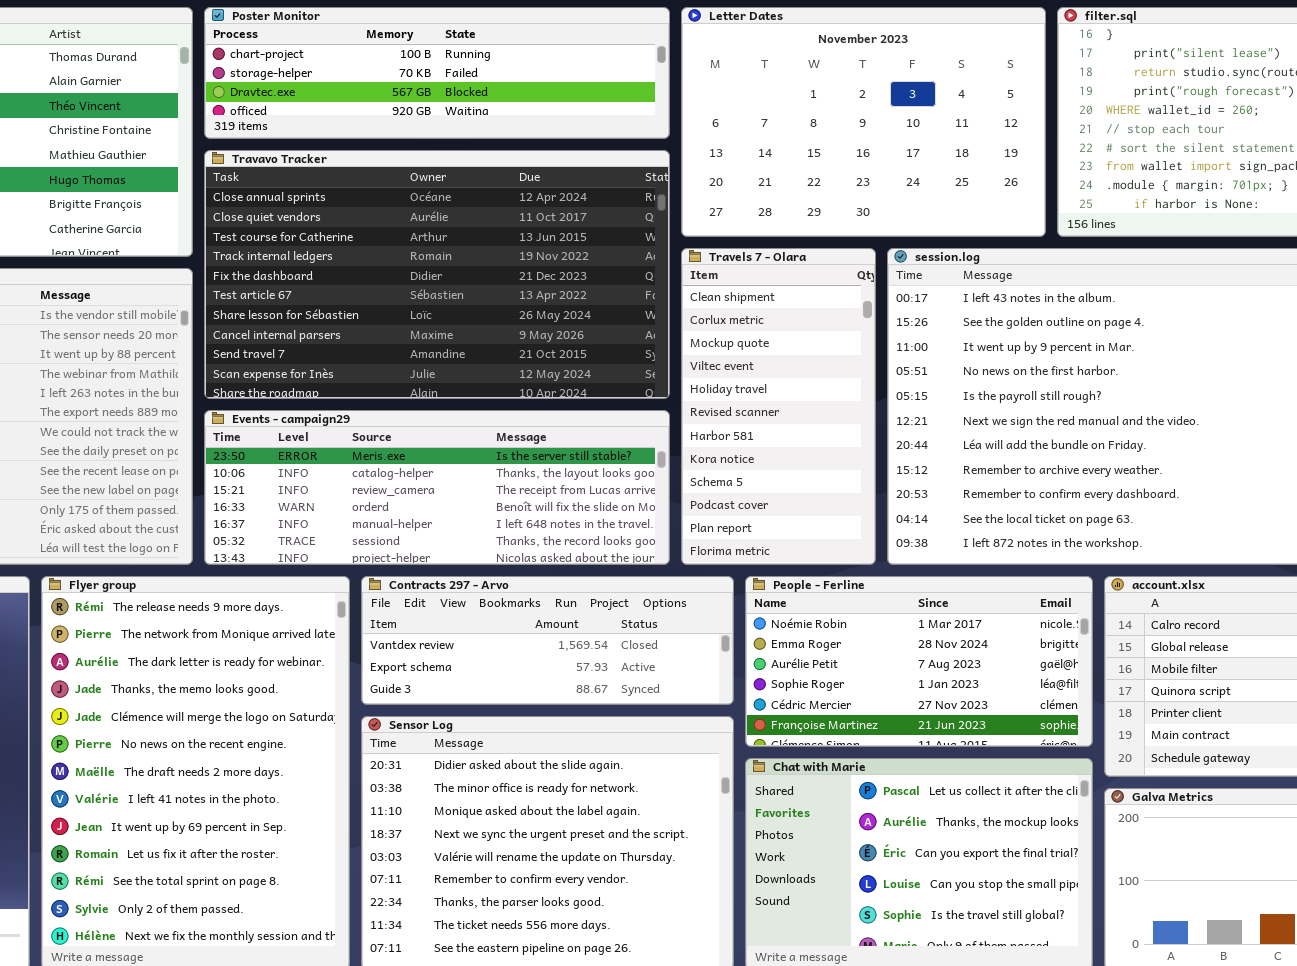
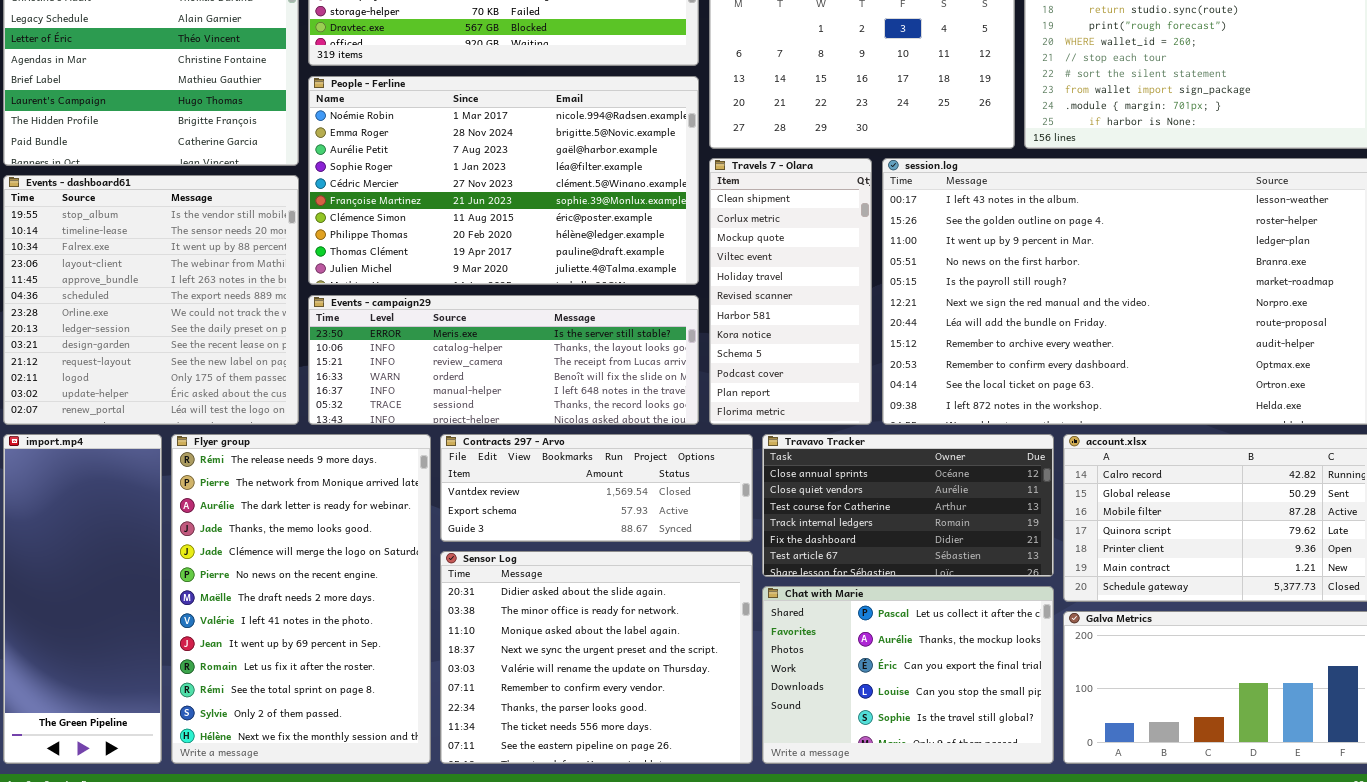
Travavo Tracker: [204,150,670,399] -> [762,434,1054,577], moved, resized
People - Ferline: [745,576,1093,747] -> [308,76,699,285], moved, resized

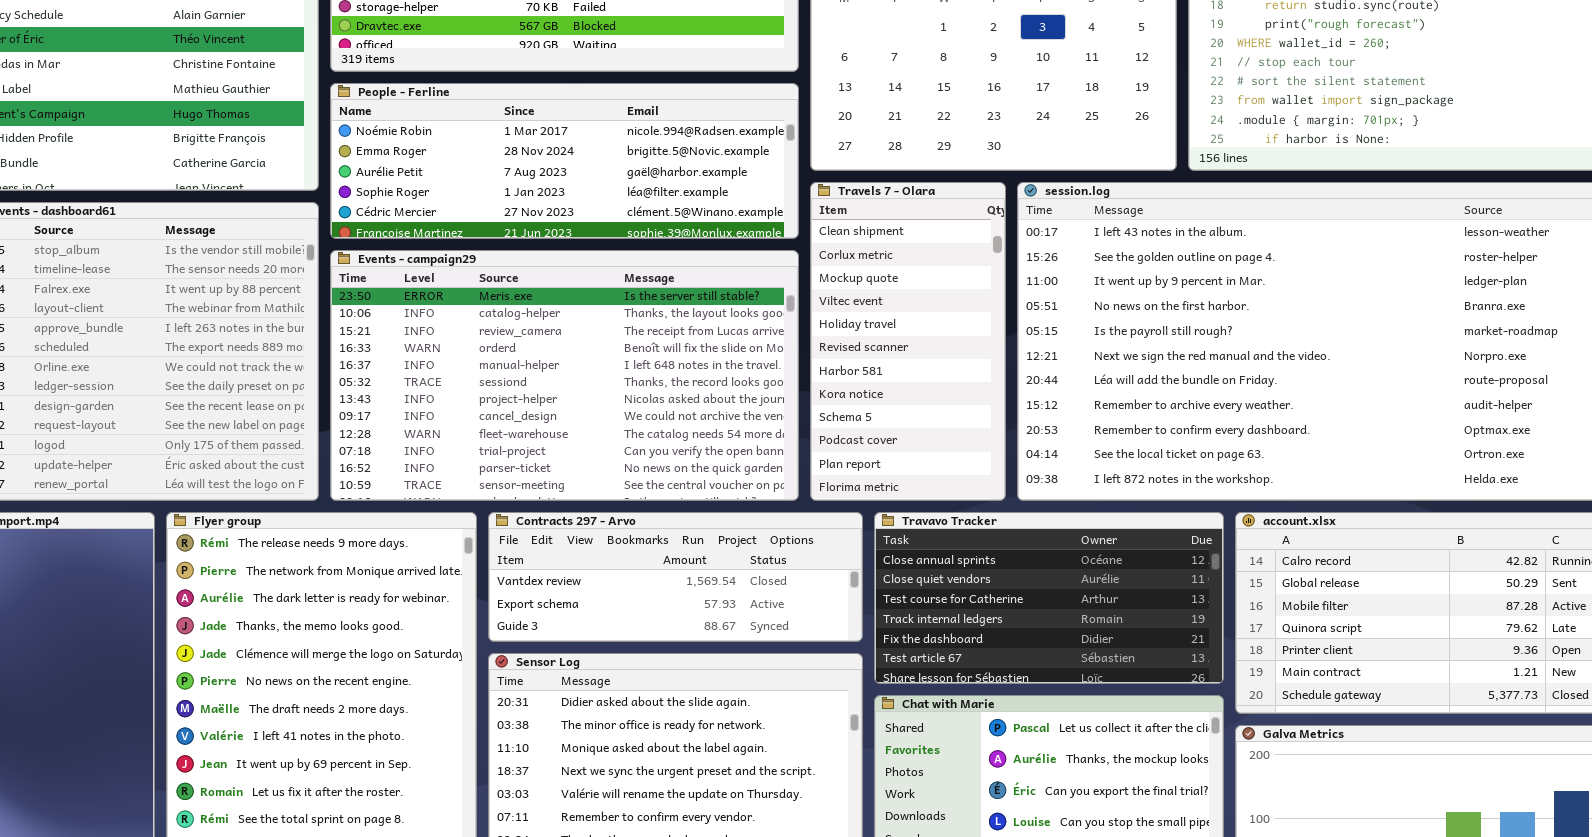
People - Ferline: [308,76,699,285] -> [330,83,799,239], resized
Events - campaign29: [308,295,699,425] -> [330,250,799,501], resized

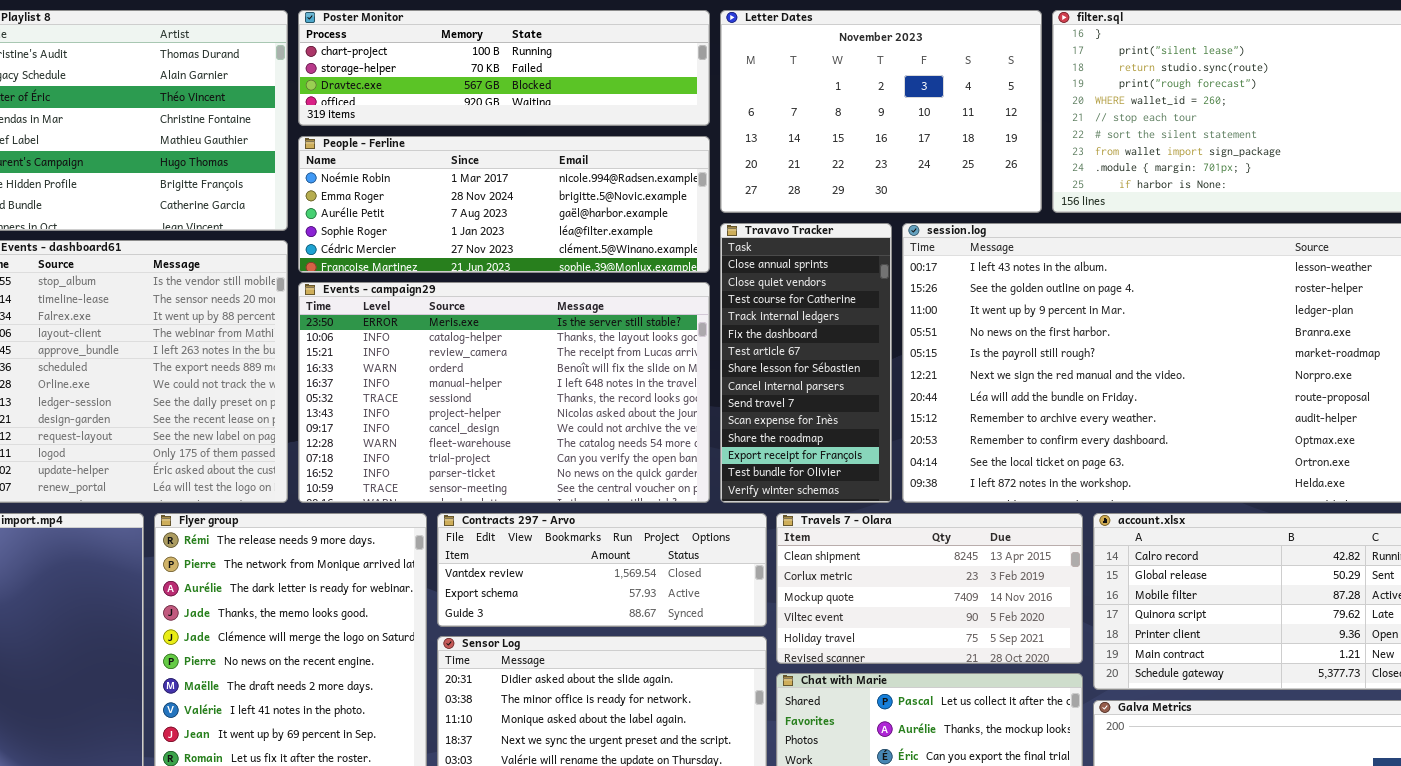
Travels 7 - Olara: [810,182,1006,501] -> [776,513,1083,664], moved, resized
Travavo Tracker: [874,512,1224,684] -> [720,223,892,503], moved, resized

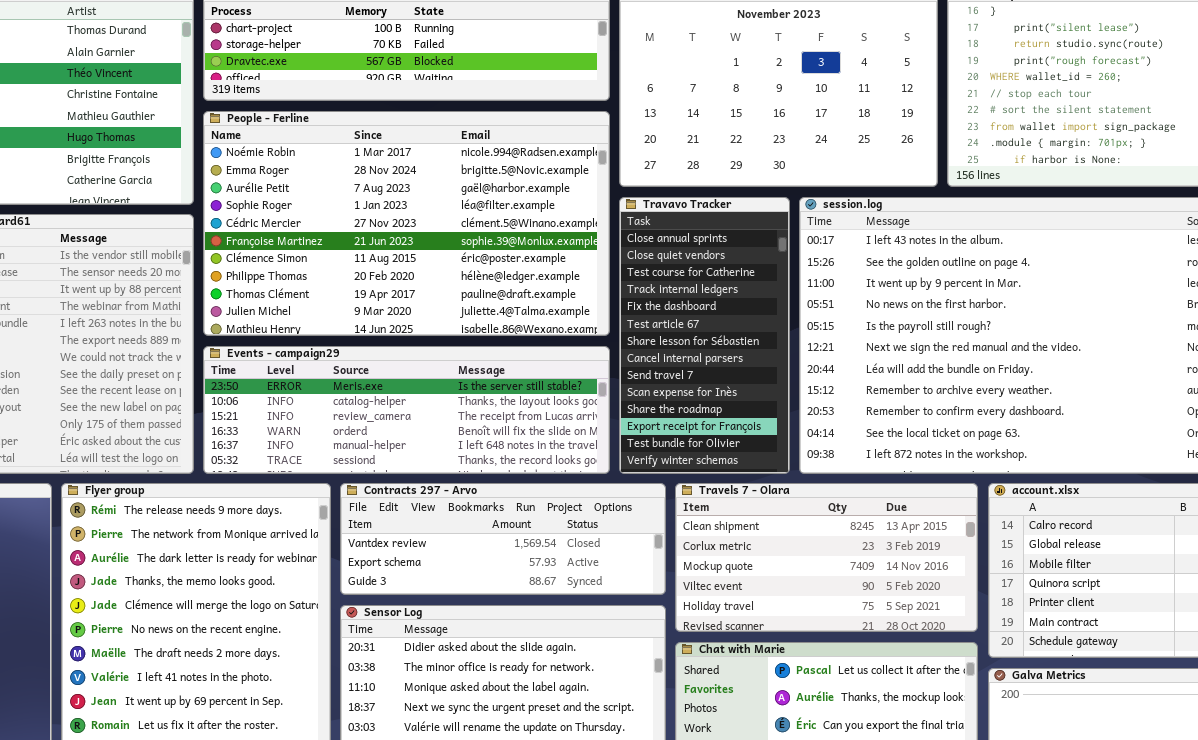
People - Ferline: [298,136,710,273] -> [203,111,610,336], resized
Events - campaign29: [298,282,710,503] -> [203,346,610,474], resized

